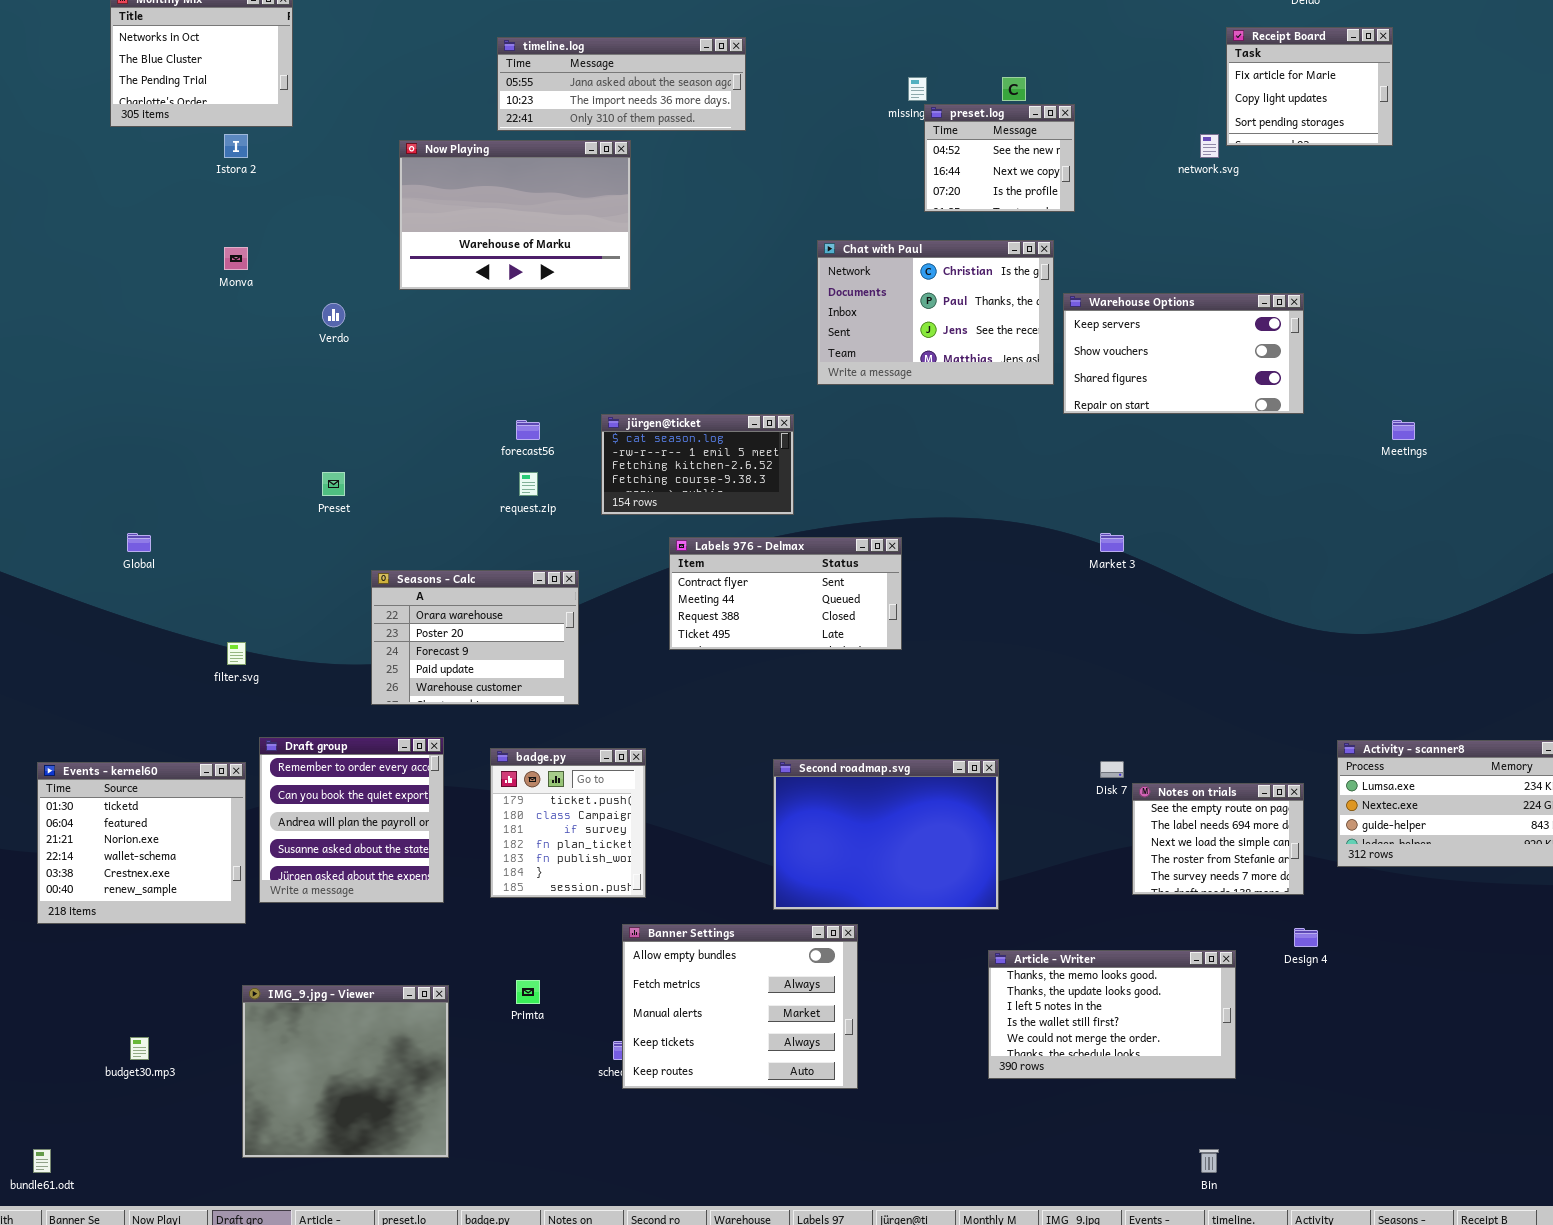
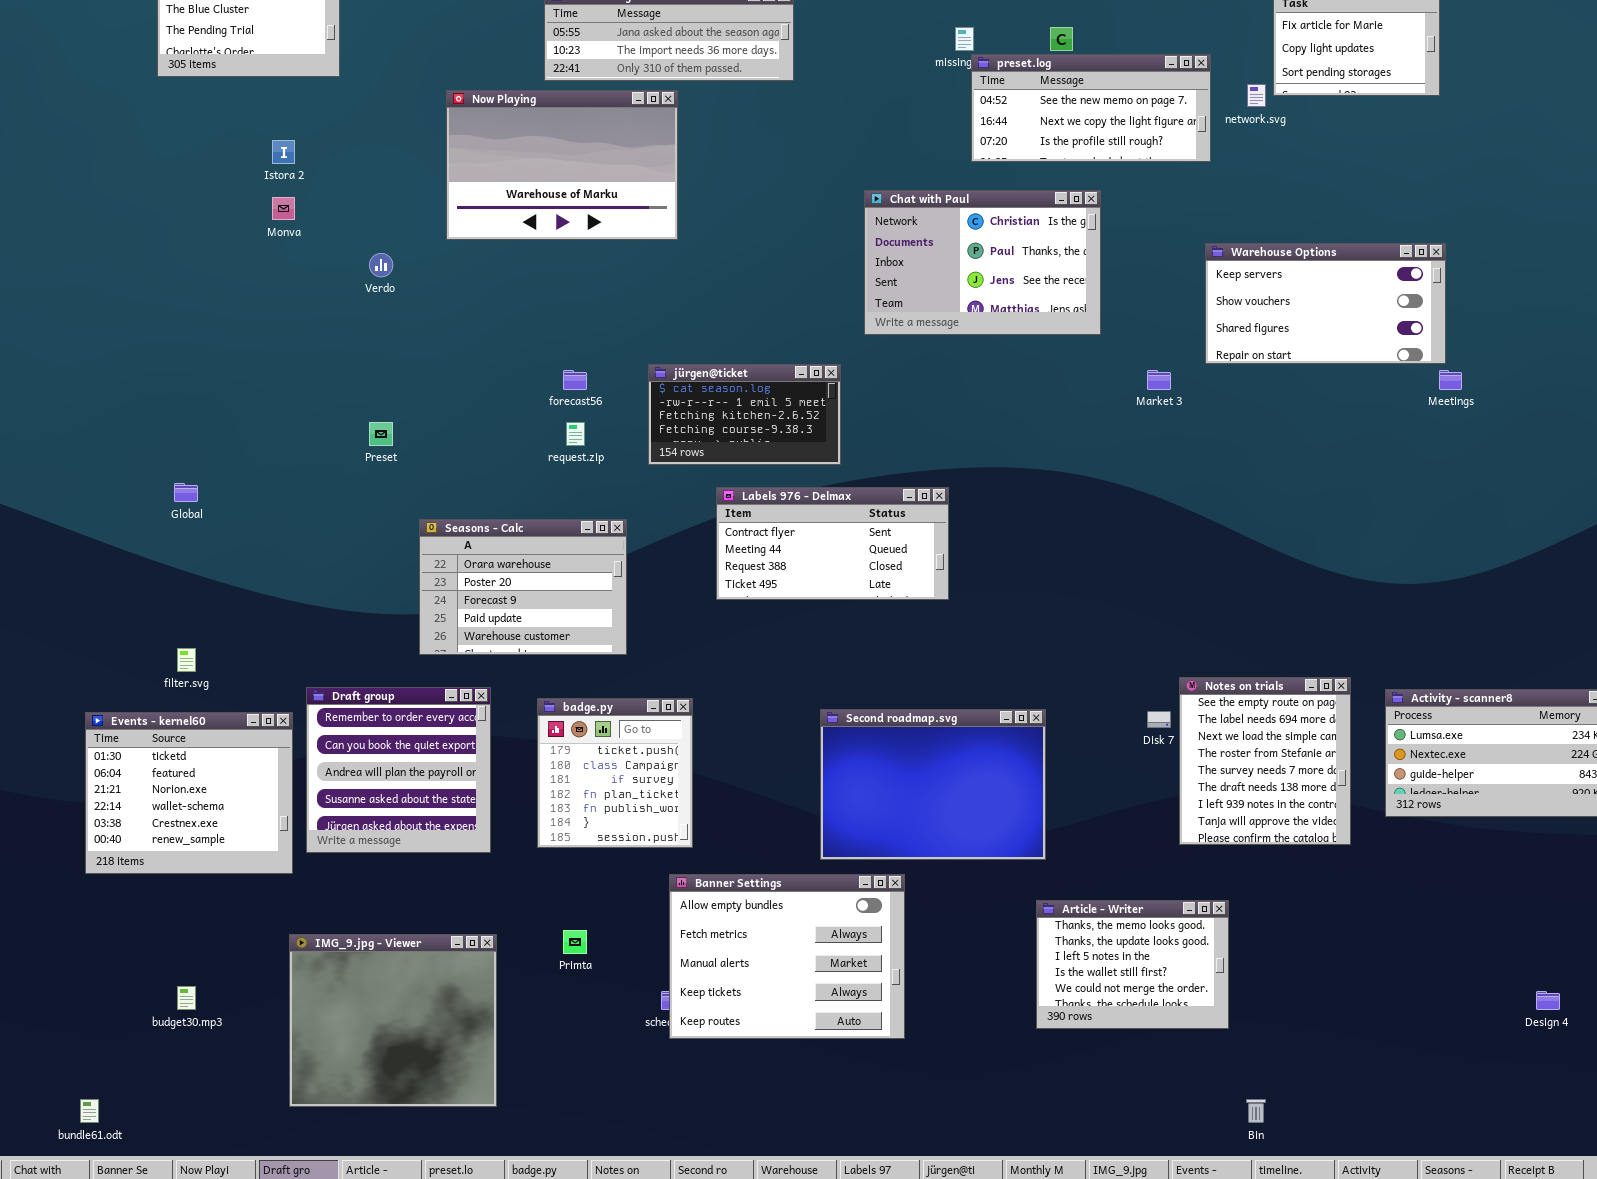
preset.log: [924,104,1075,212] -> [971,54,1211,162], resized
Istora 2: [224,134,248,158] -> [272,140,295,164], moved
Warehouse Options: [1063,293,1304,414] -> [1205,243,1446,364], moved
Market 3: [1100,533,1124,552] -> [1147,370,1171,390], moved
filter.svg: [227,642,246,665] -> [177,648,196,672], moved
Notes on trials: [1132,783,1304,895] -> [1179,677,1351,845], resized
Design 4: [1294,928,1318,947] -> [1536,991,1560,1010], moved
Article - Writer: [988,950,1236,1079] -> [1036,900,1229,1029], resized

